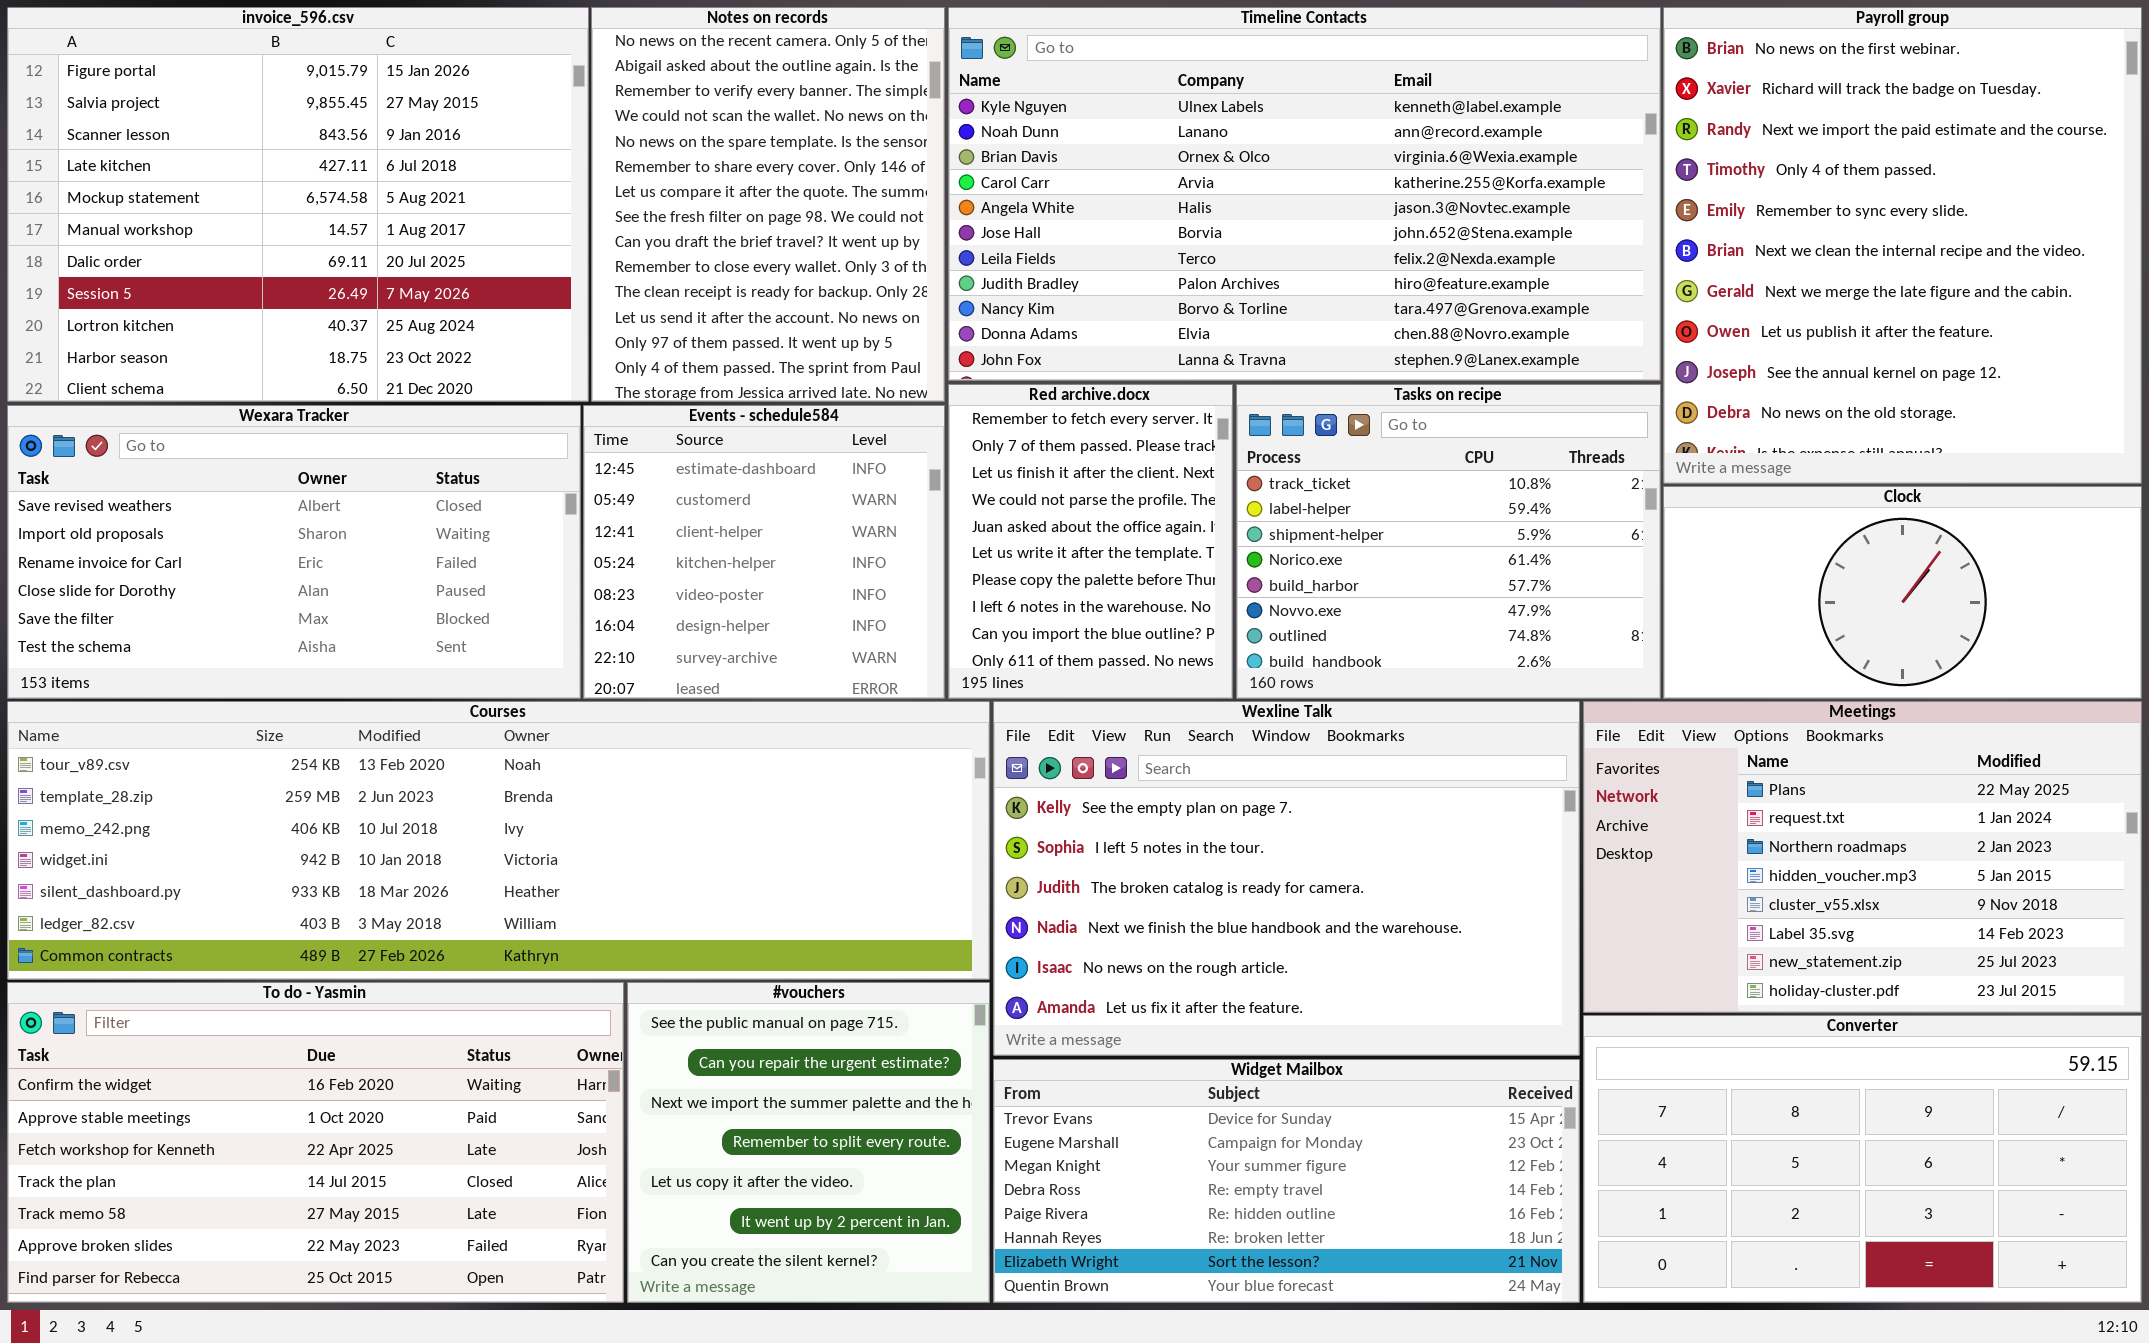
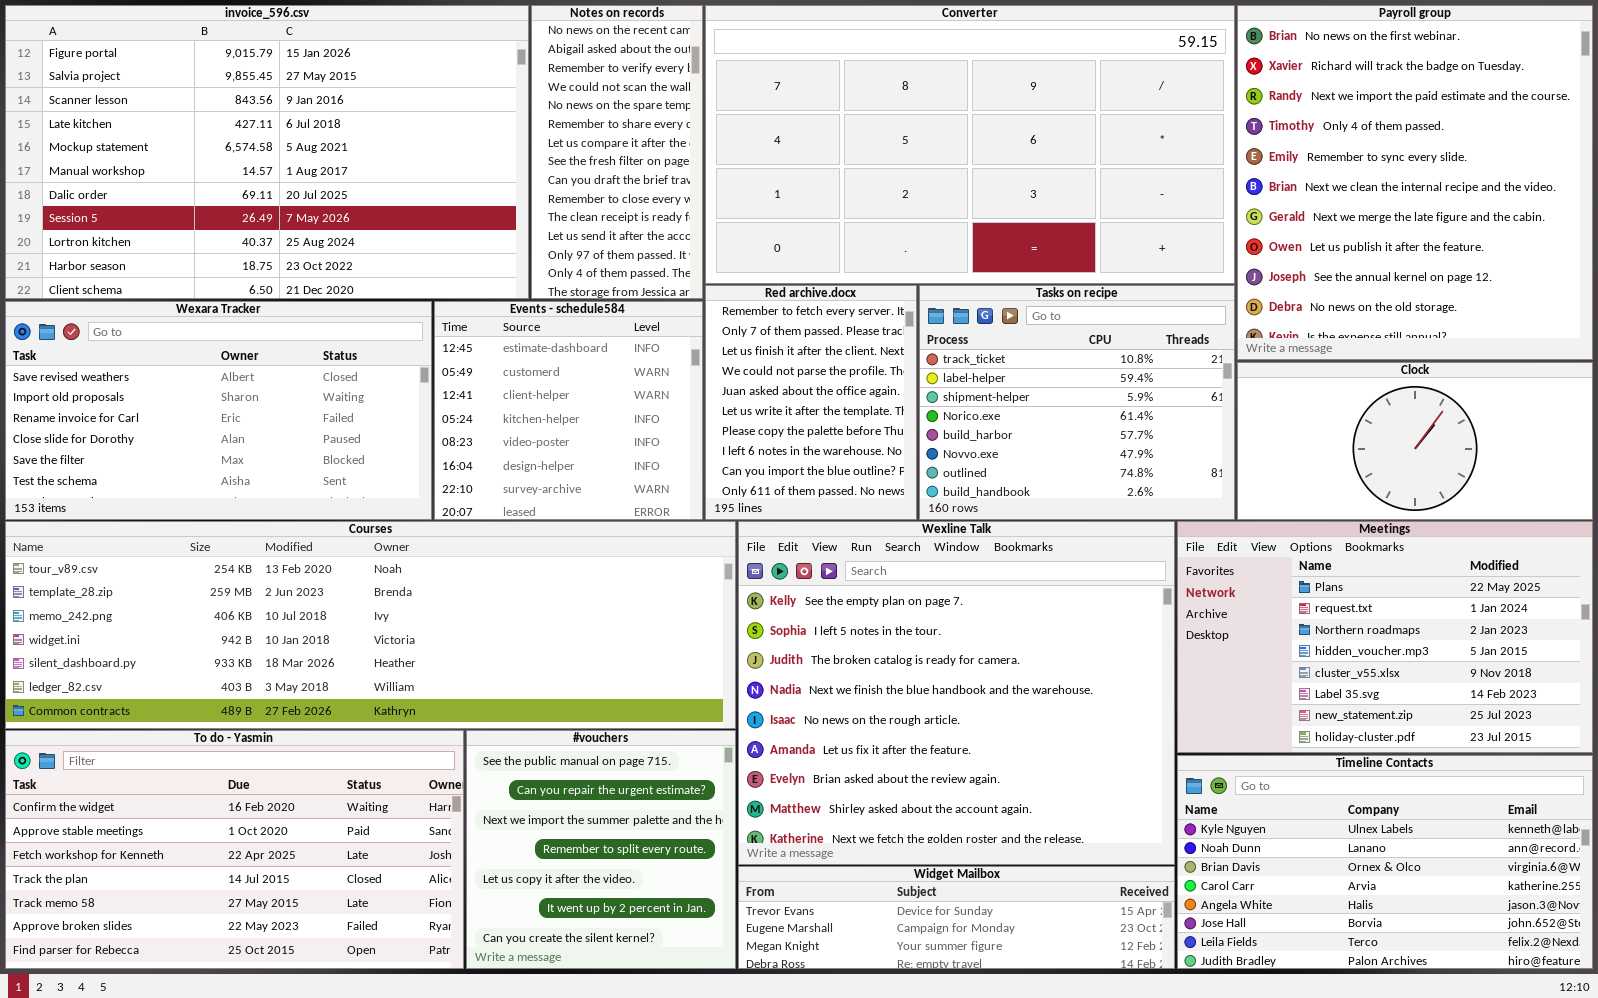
invoice_596.csv: [7,7,589,402] -> [5,5,529,299], resized
Notes on records: [591,7,945,402] -> [531,5,703,299], resized
Timeline Contacts: [948,7,1661,381] -> [1177,755,1593,969], moved, resized
Wexline Talk: [993,701,1580,1056] -> [738,521,1175,865], resized
Converter: [1583,1015,2142,1303] -> [705,5,1235,284], moved, resized
Widget Mailbox: [993,1059,1580,1303] -> [738,866,1175,969], resized

